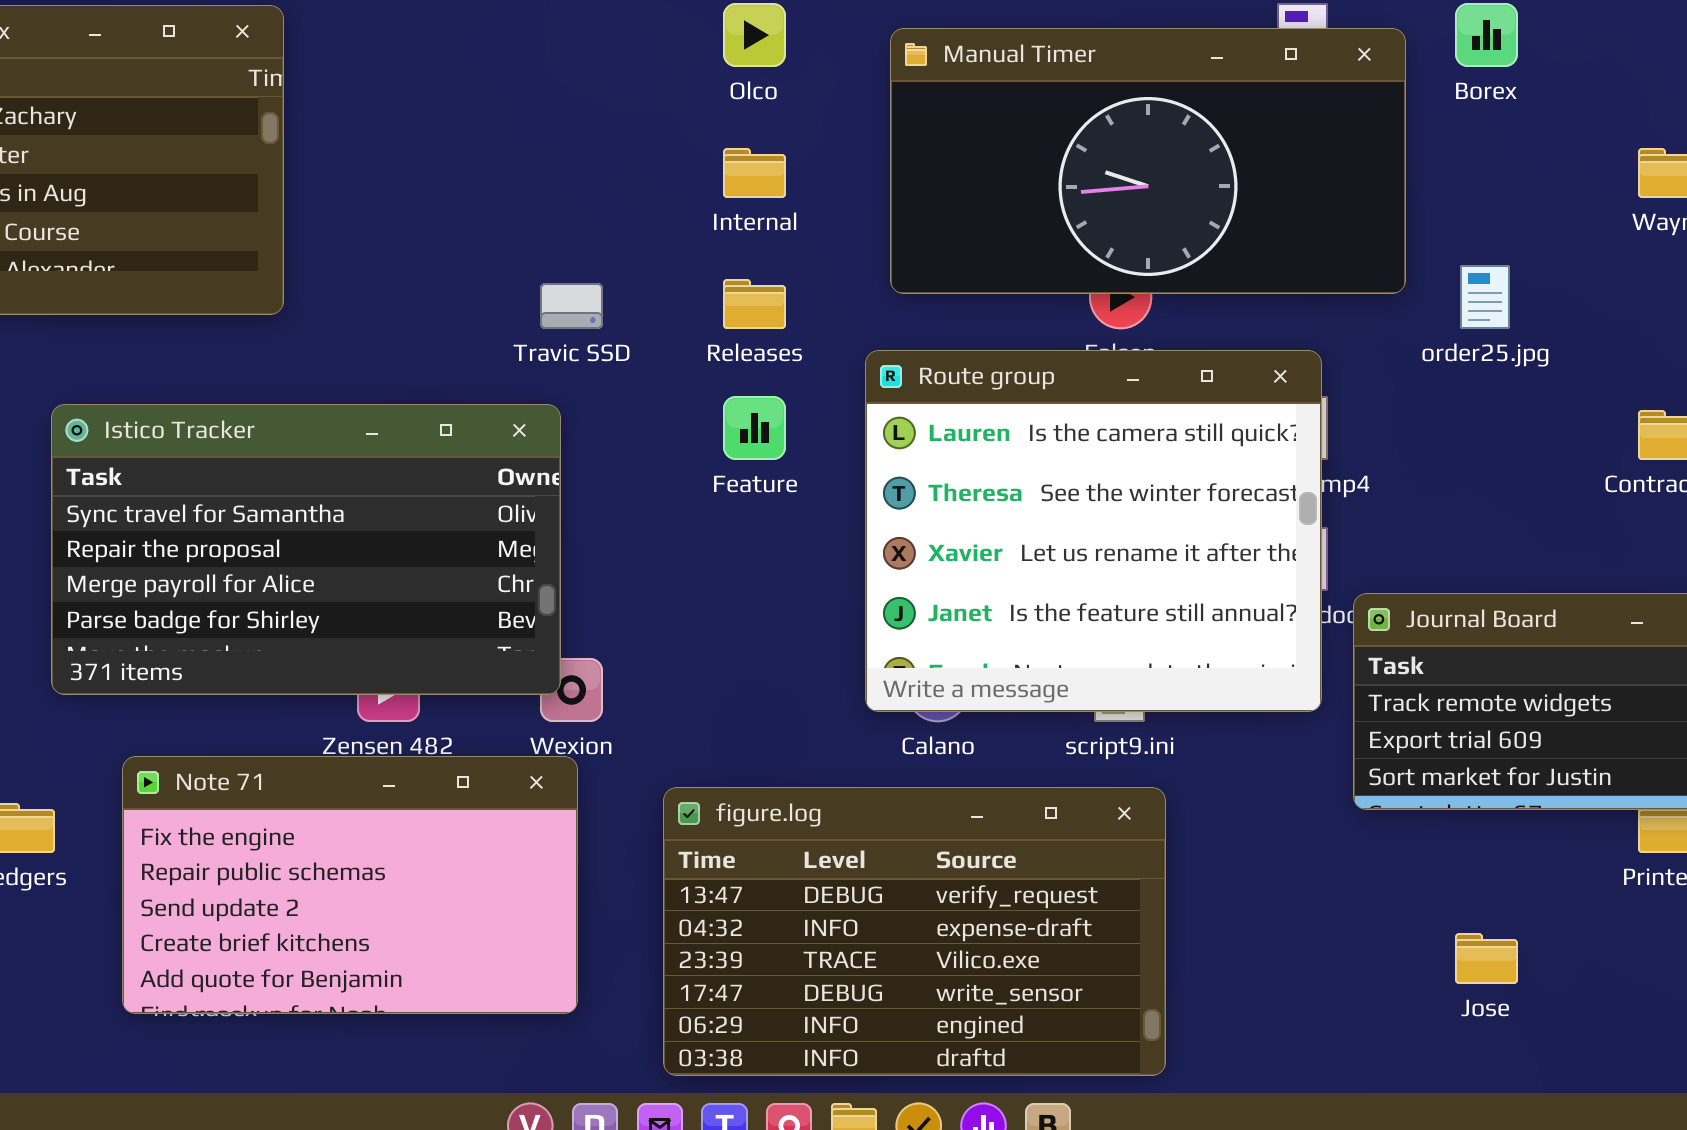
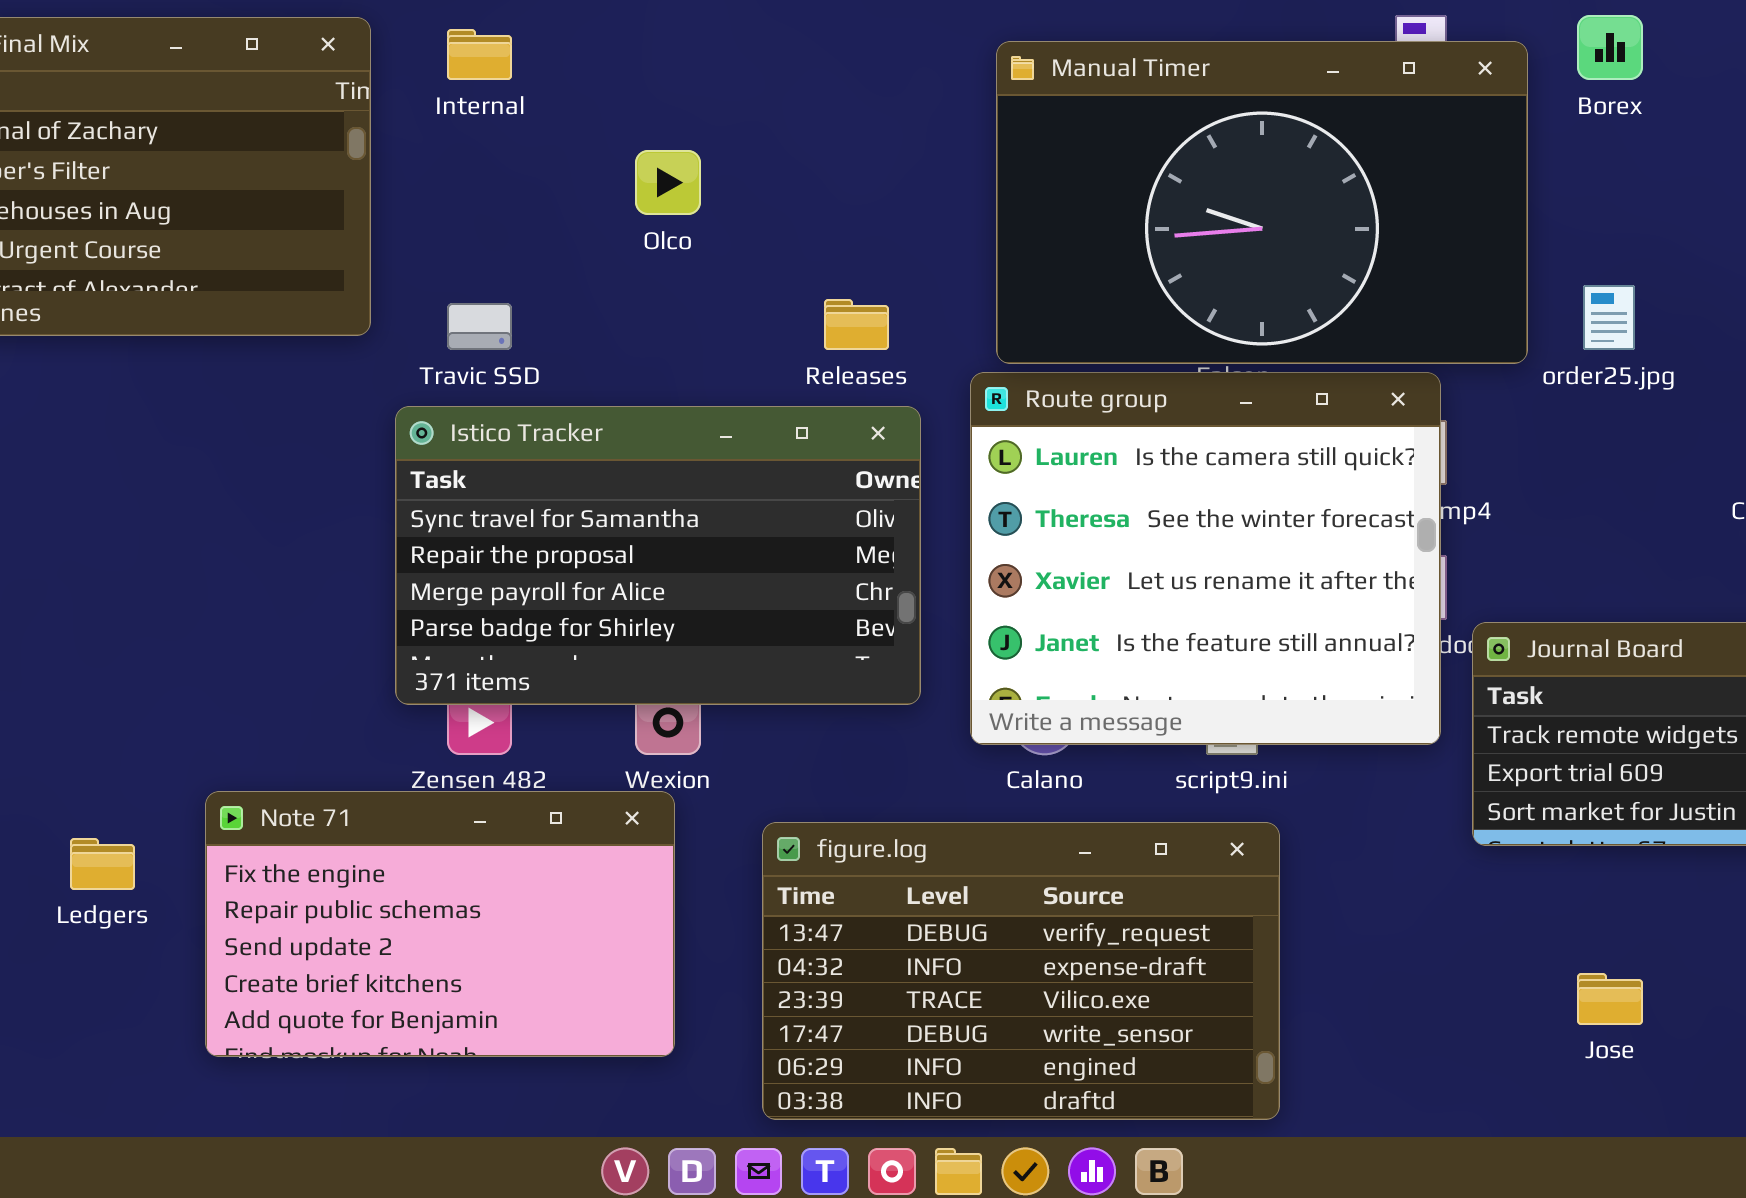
Olco: [723,3,786,67] -> [635,150,701,215], moved
Manual Timer: [890,28,1406,294] -> [996,41,1528,364], resized
Internal: [723,148,786,198] -> [447,29,512,80], moved
Travic SSD: [540,283,603,329] -> [447,303,512,350], moved
Istico Tracker: [51,404,561,695] -> [395,406,921,705], moved

